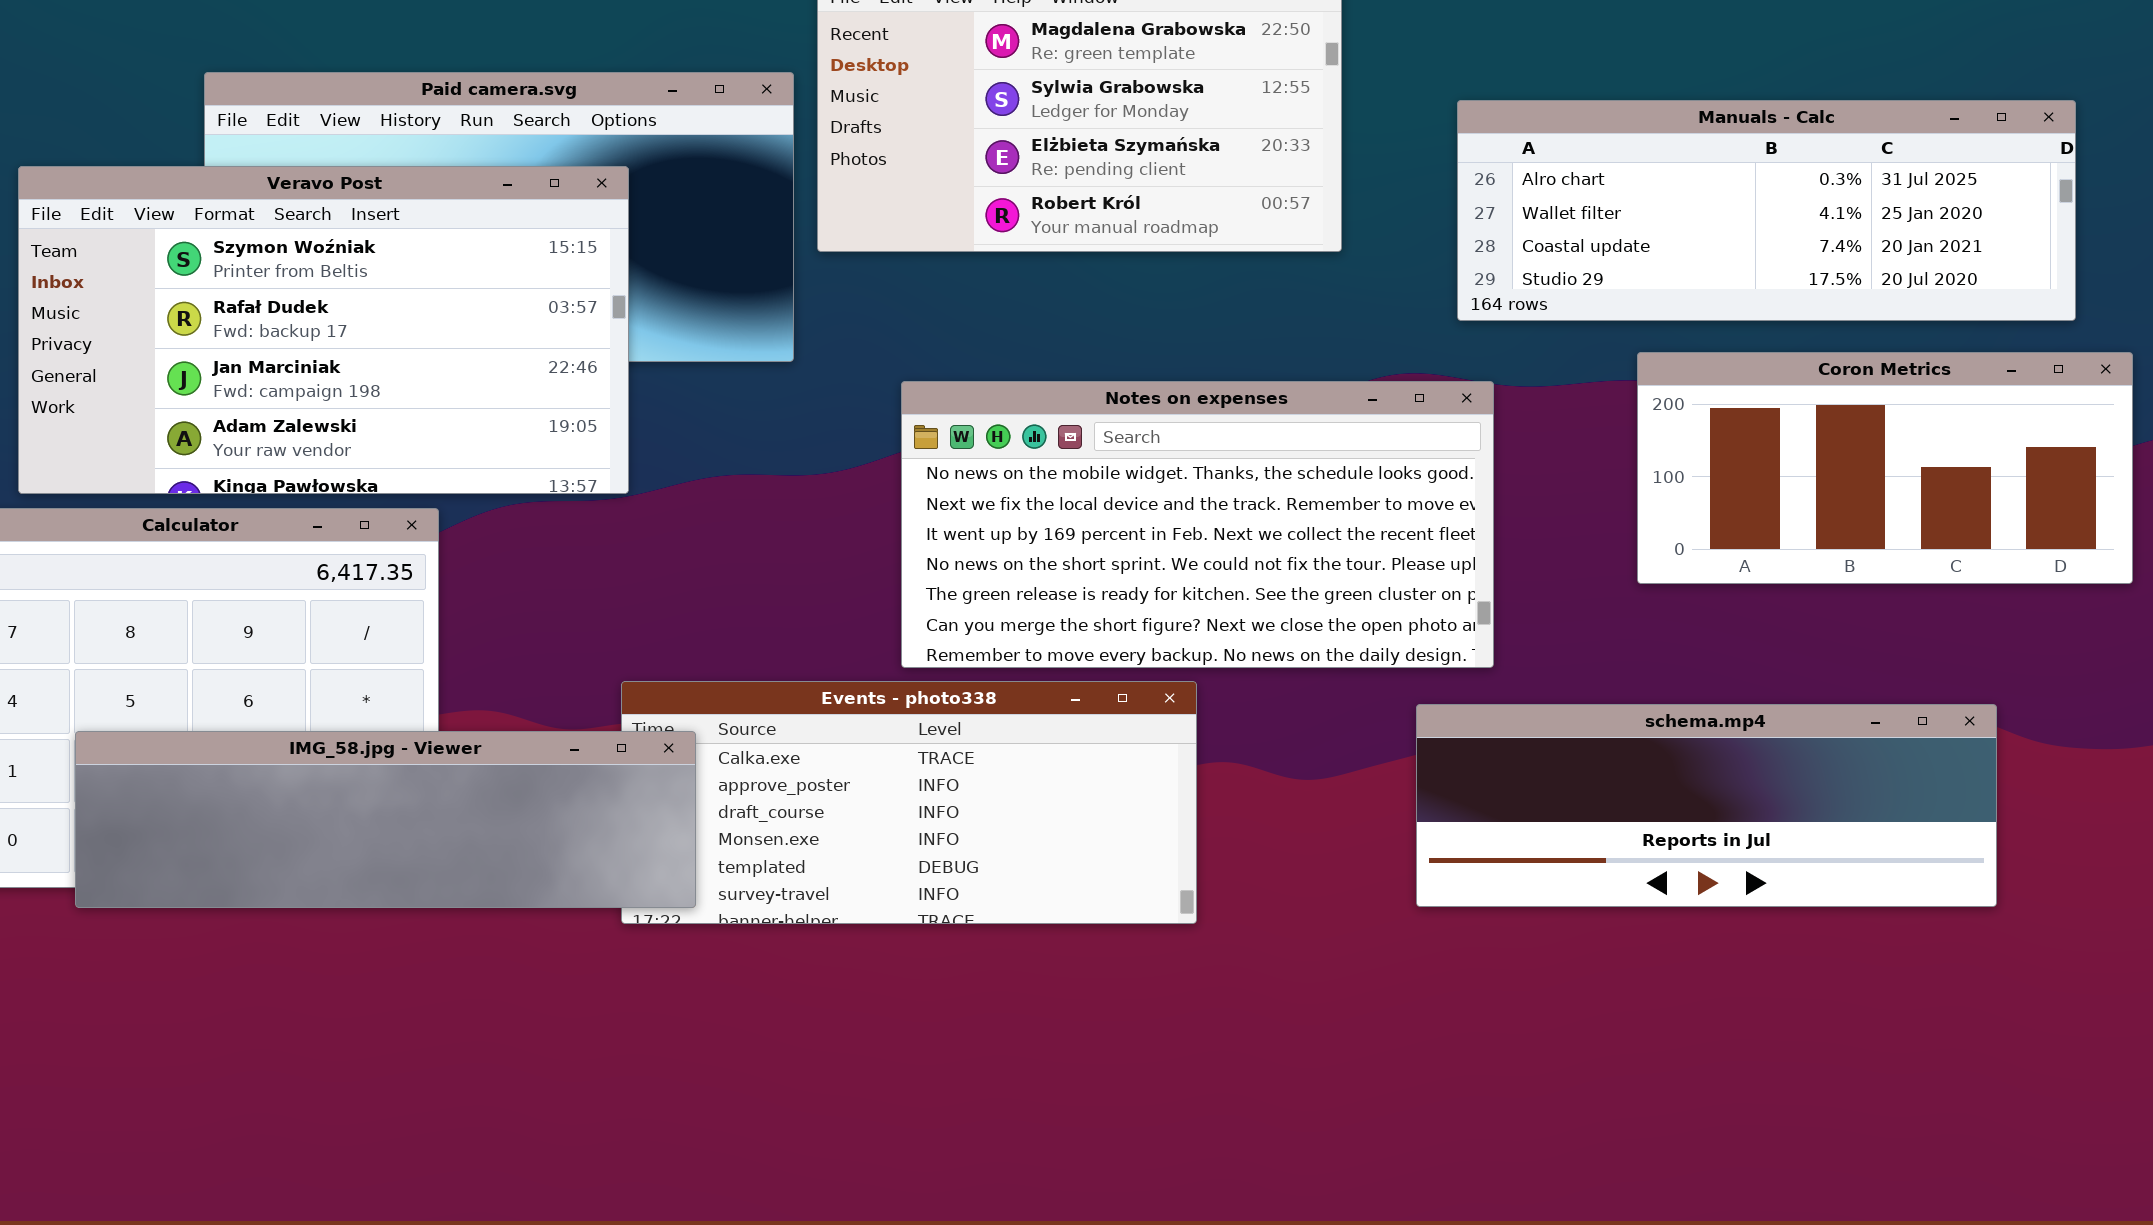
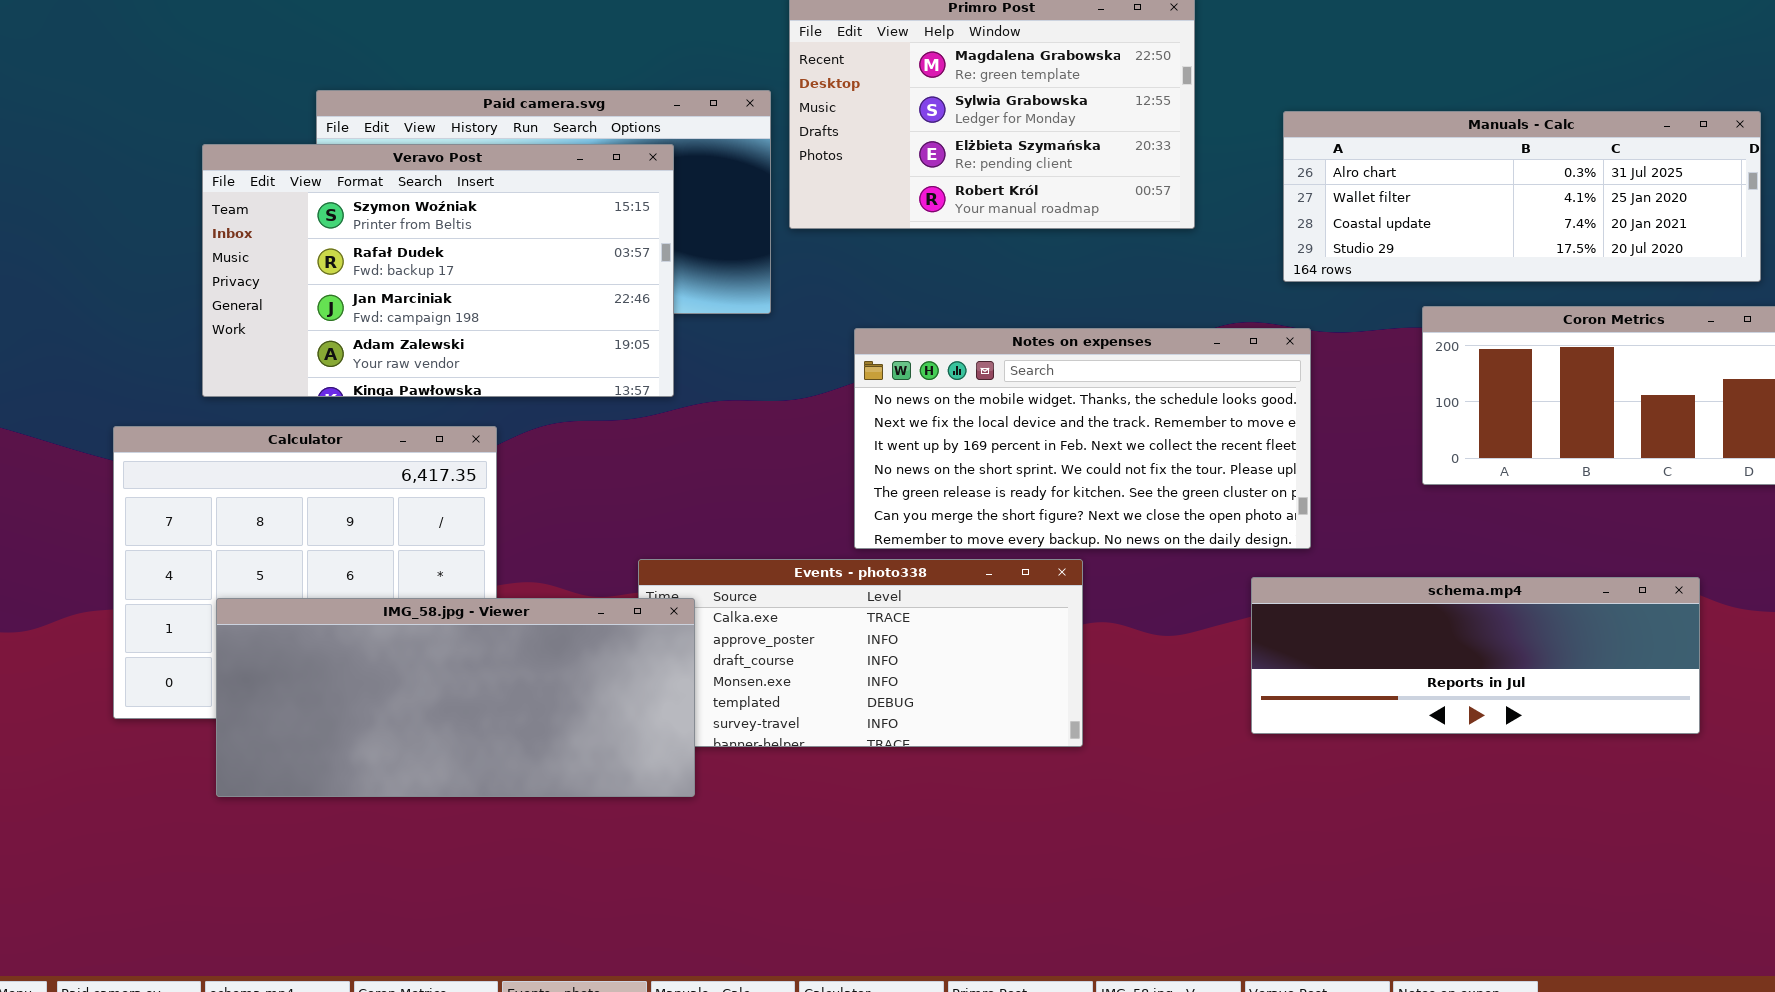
Veravo Post: [18,166,629,494] -> [202,144,674,397], moved
IMG_58.jpg - Viewer: [75,731,696,908] -> [216,598,695,797], resized

